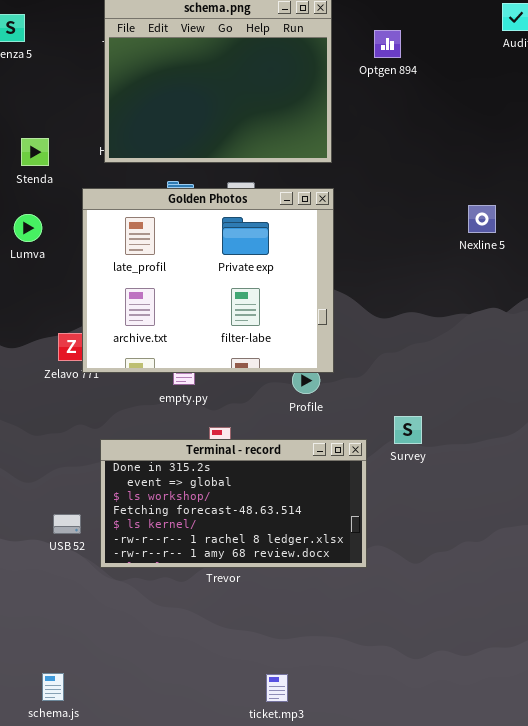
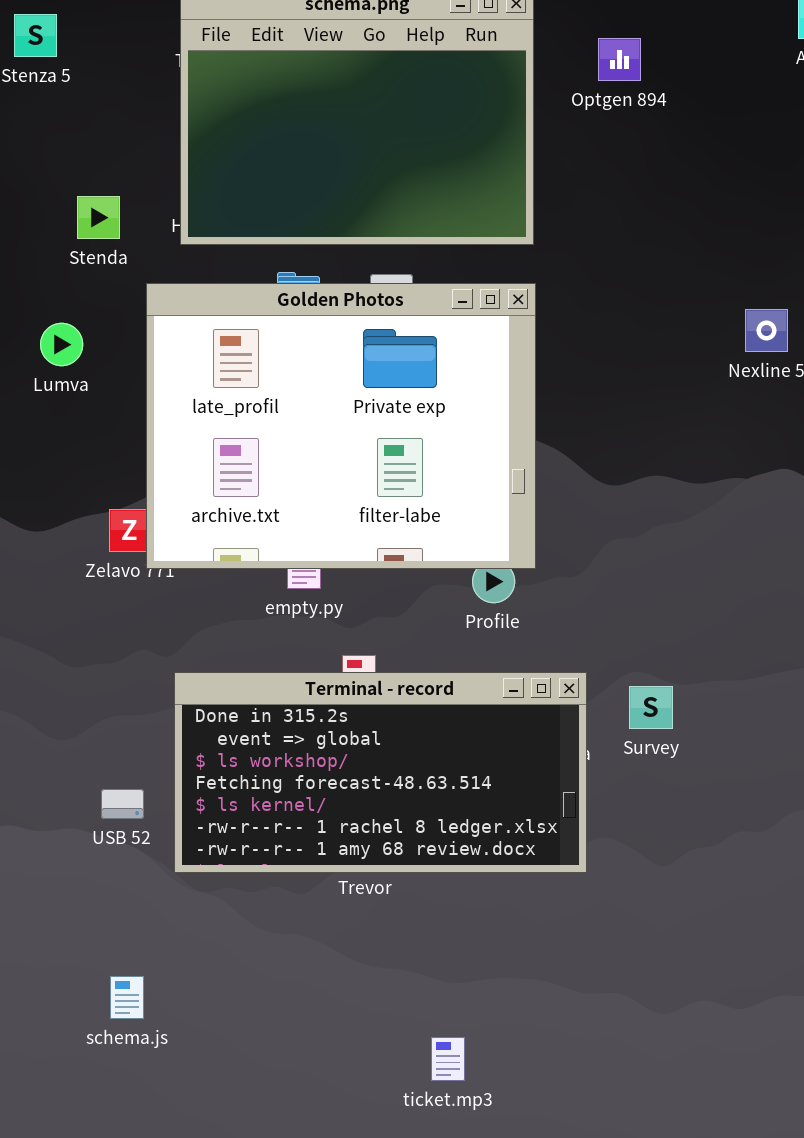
Stenda: [21,138,49,166] -> [77,196,120,239], moved
Survey: [394,416,422,444] -> [629,686,673,729], moved
schema.js: [42,673,64,701] -> [110,976,144,1019], moved

